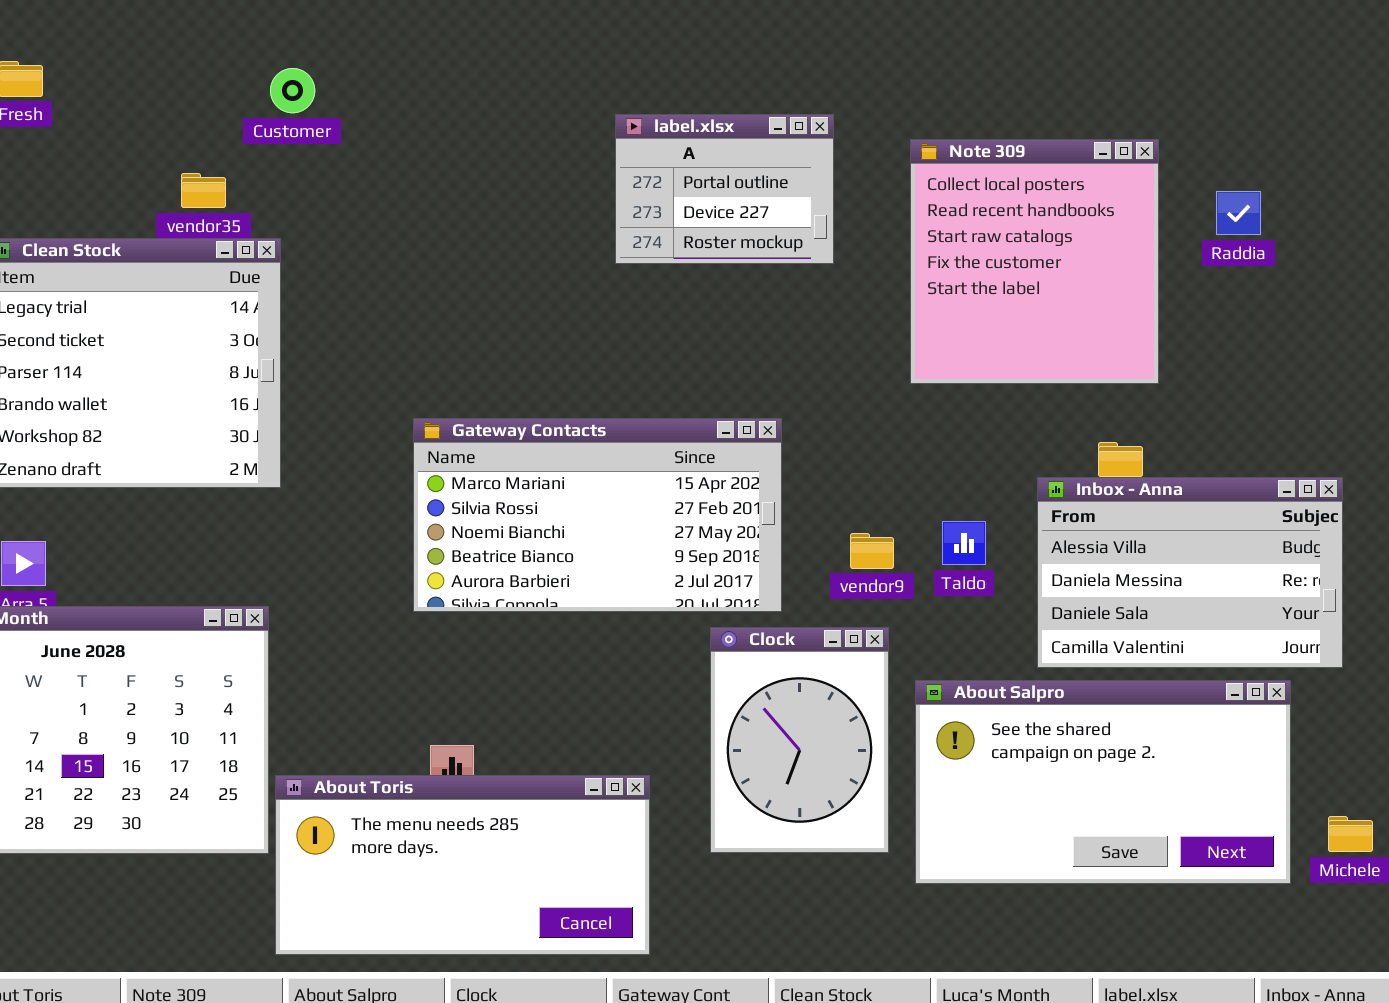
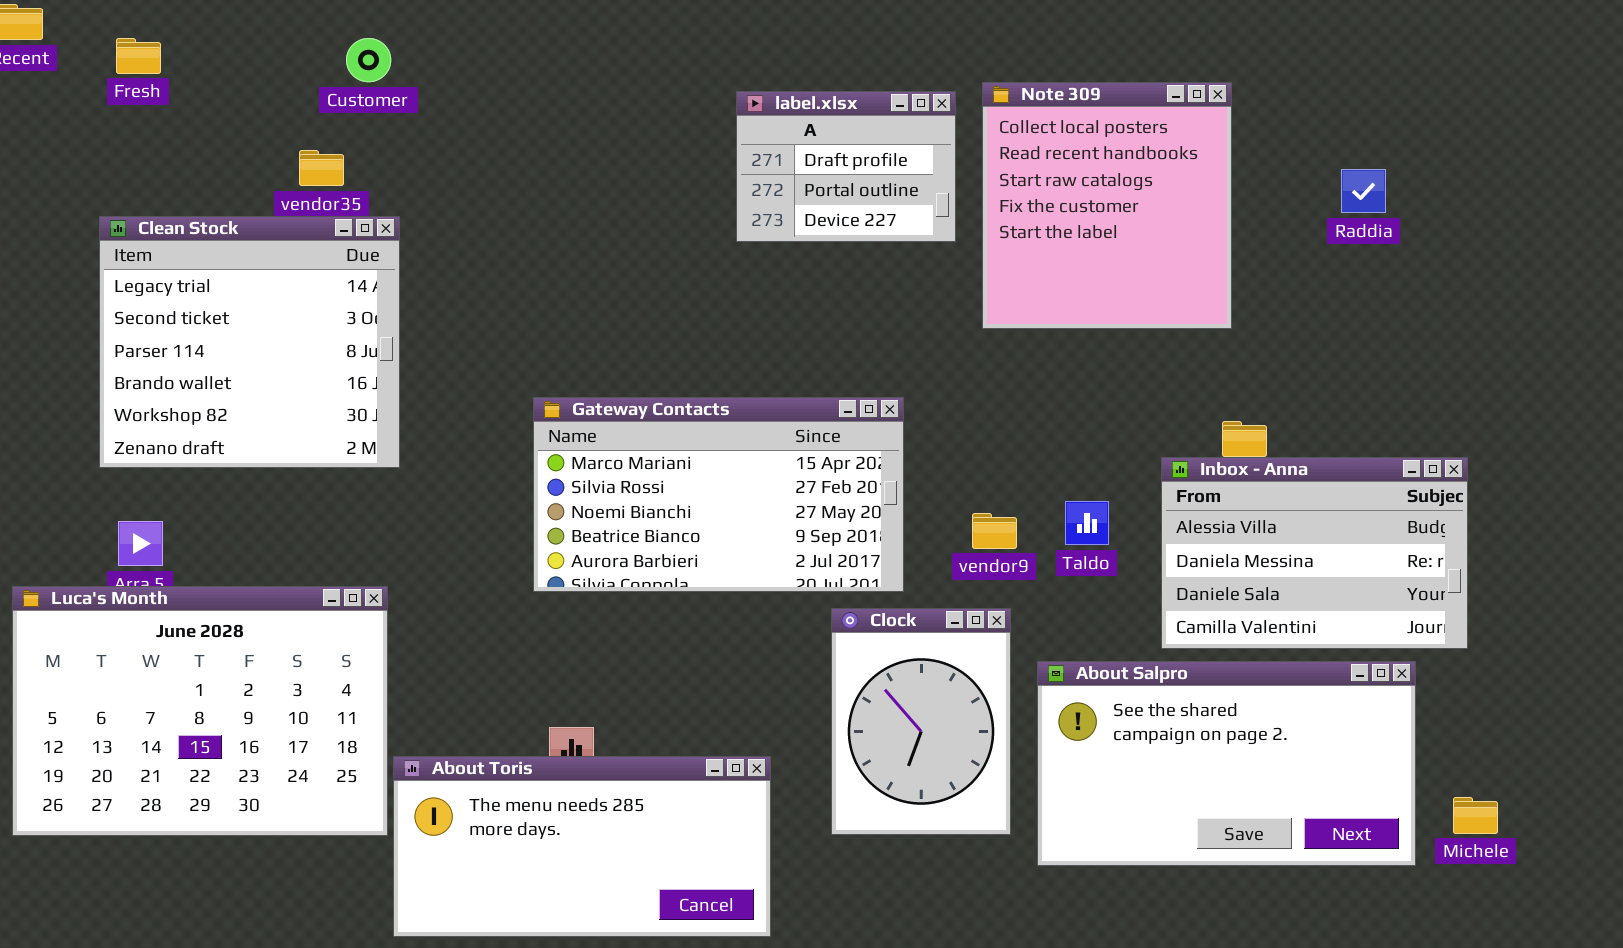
Customer: [270,68,315,113] -> [346,38,391,82], moved
label.xlsx: [615,114,834,264] -> [736,91,956,242], scrolled up 1 row
Note 309: [910,139,1159,384] -> [982,82,1232,329], moved

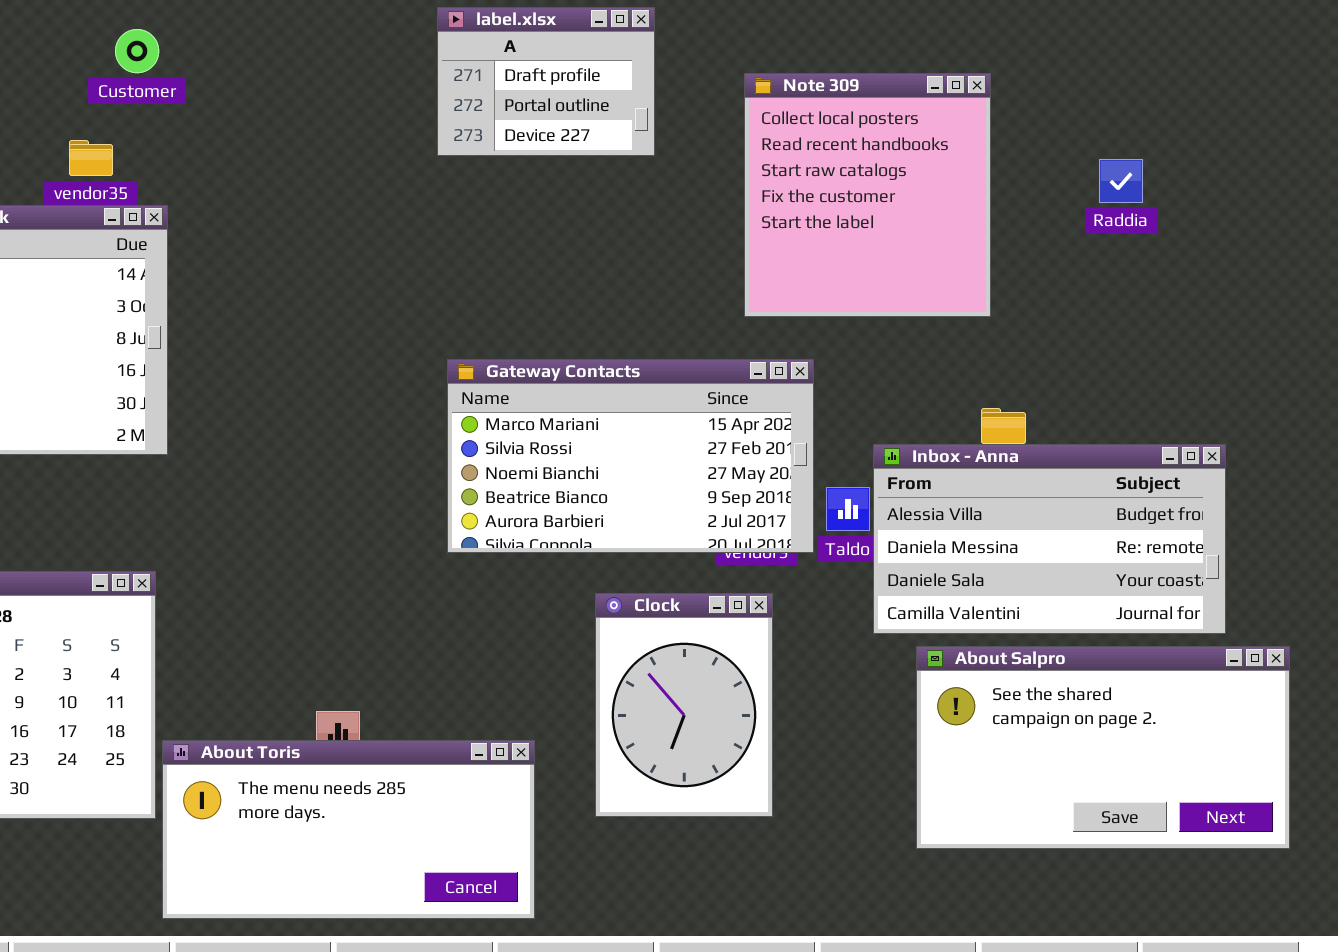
label.xlsx: [736,91,956,242] -> [437,7,655,156], moved
Gateway Contacts: [533,397,904,592] -> [447,359,814,553], moved
Inbox - Anna: [1161,457,1468,649] -> [873,444,1226,634], resized
About Salpro: [1037,661,1416,866] -> [916,646,1290,849], moved

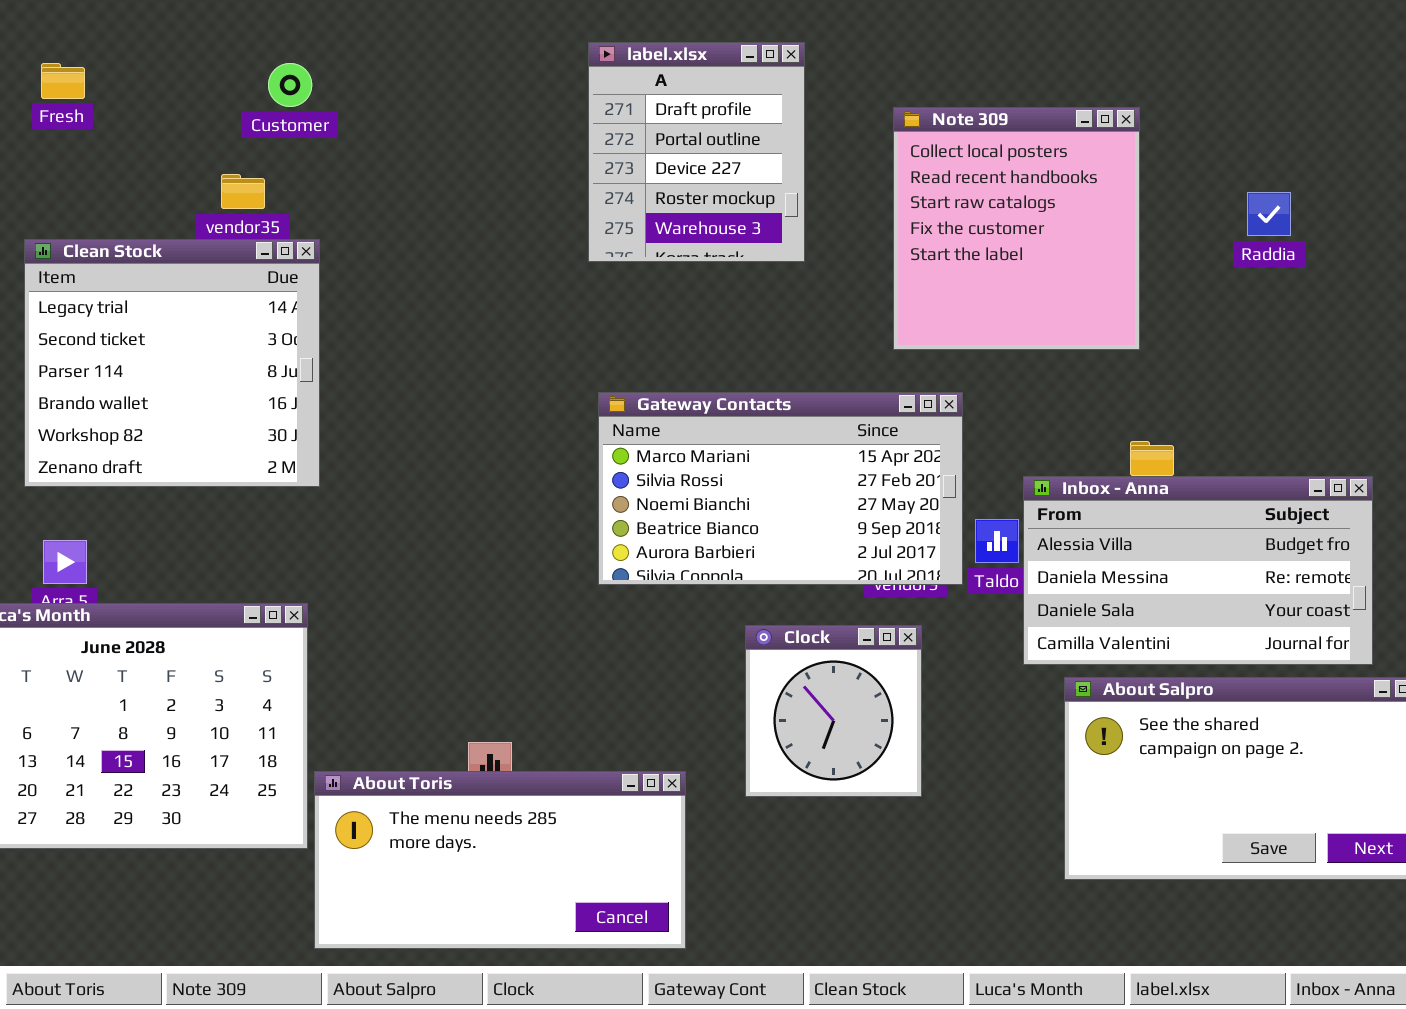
label.xlsx: [437,7,655,156] -> [588,42,805,262], resized
Clock: [595,593,773,817] -> [745,625,922,797], resized

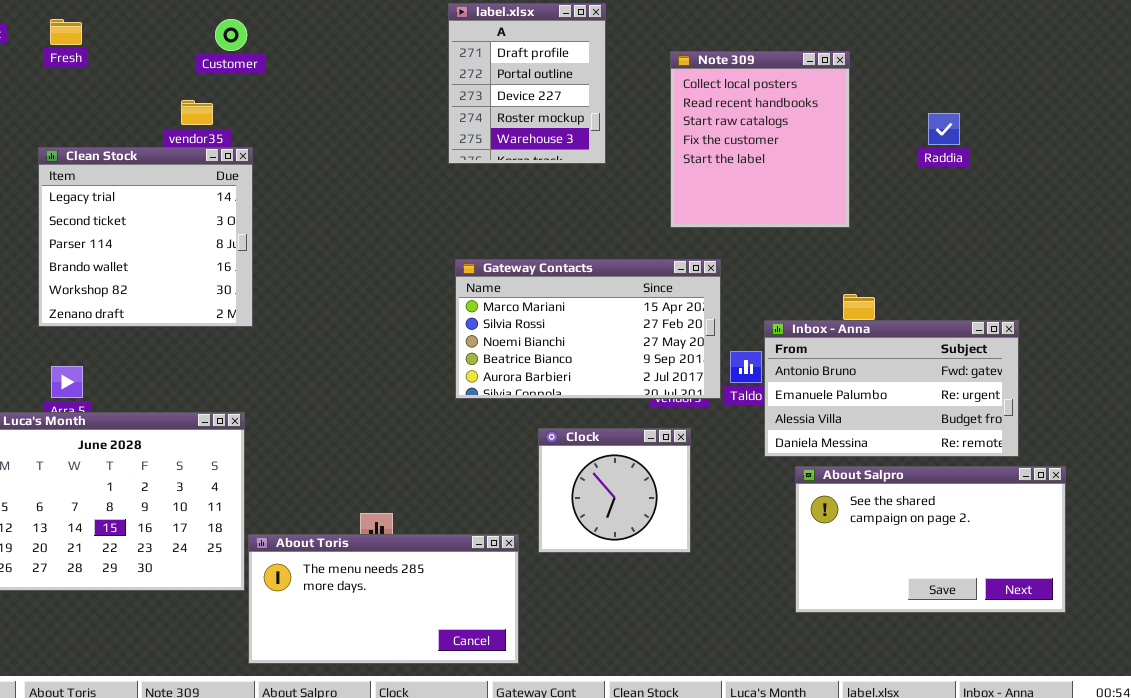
Inbox - Anna: [1023,476,1373,665] -> [764,320,1019,457], scrolled up 2 rows
Clock: [745,625,922,797] -> [538,428,691,553], resized

